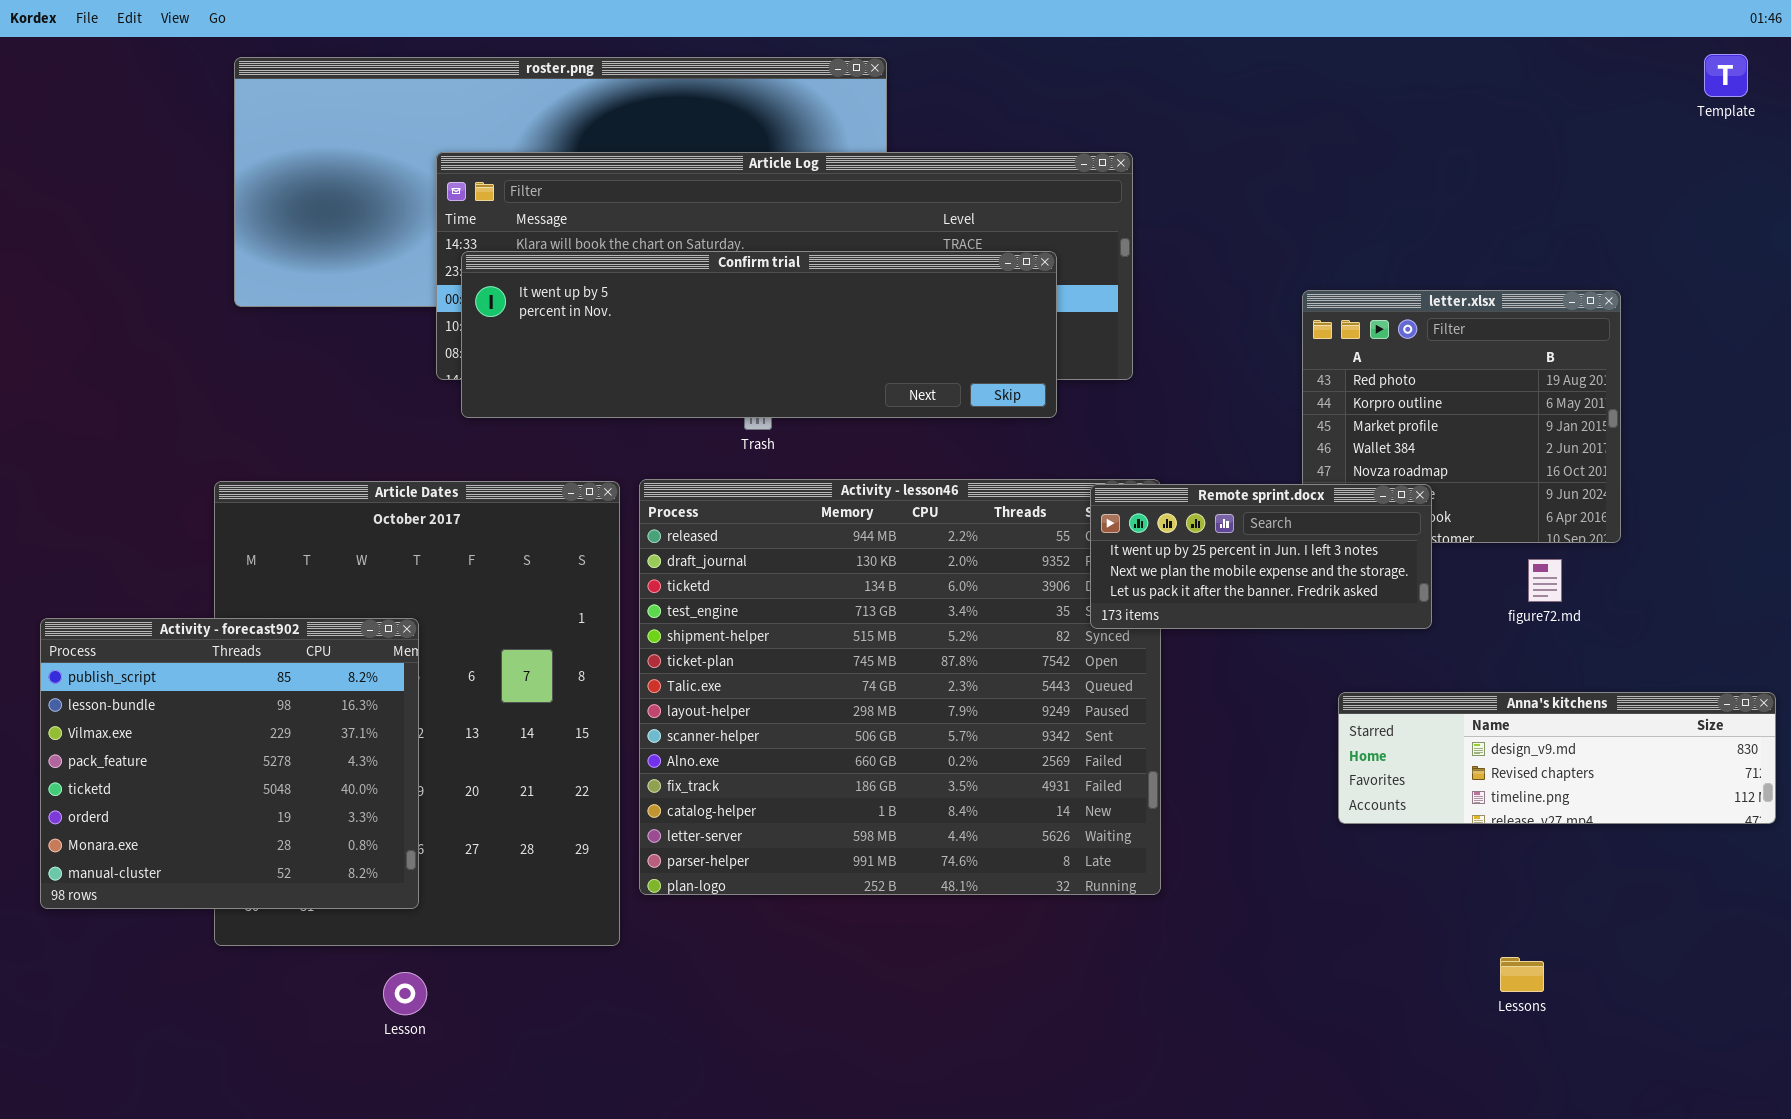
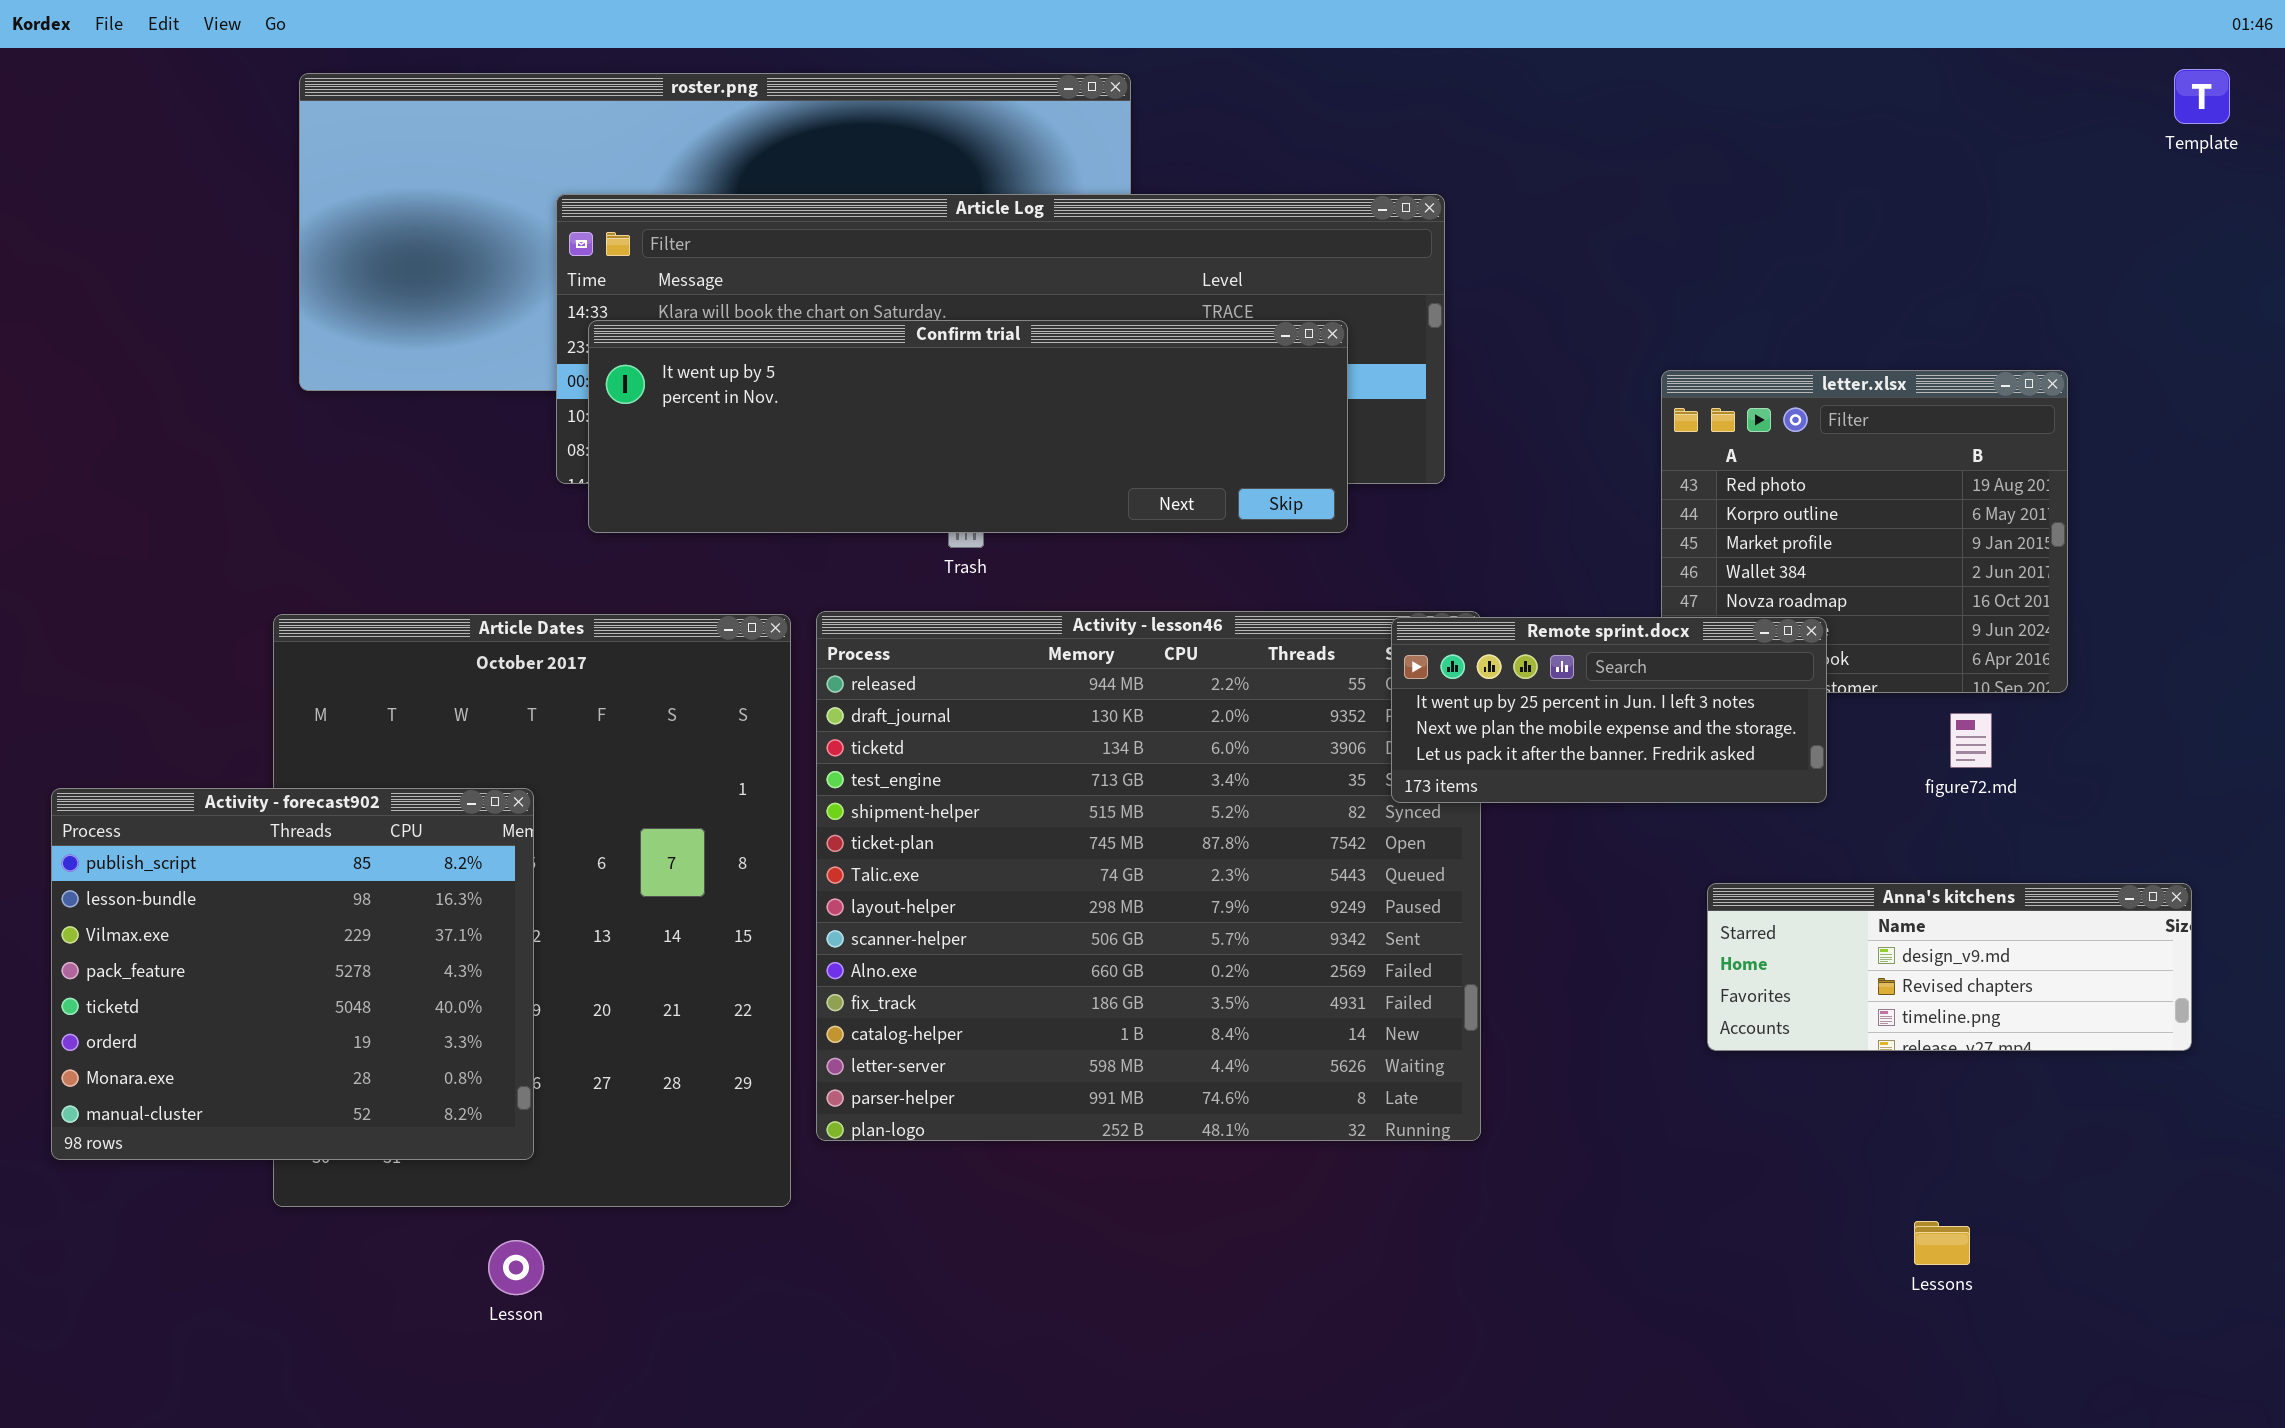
Anna's kitchens: [1338,692,1776,824] -> [1707,883,2192,1051], resized

